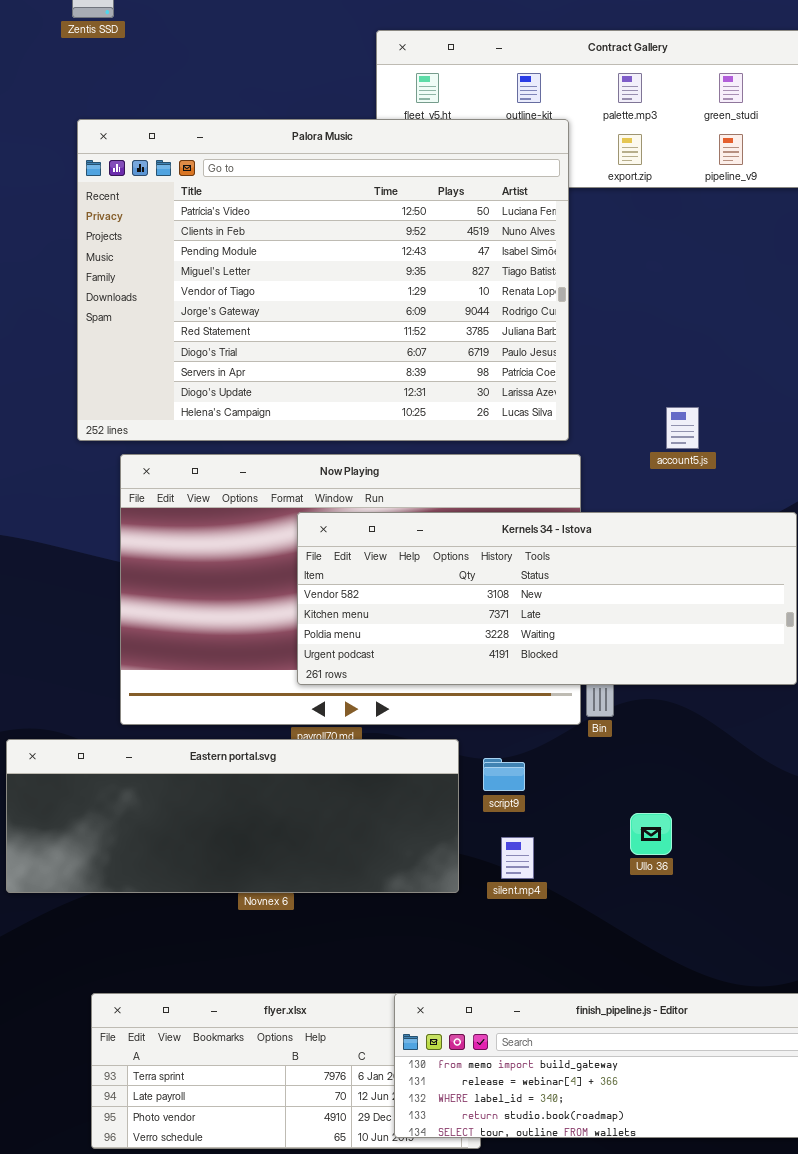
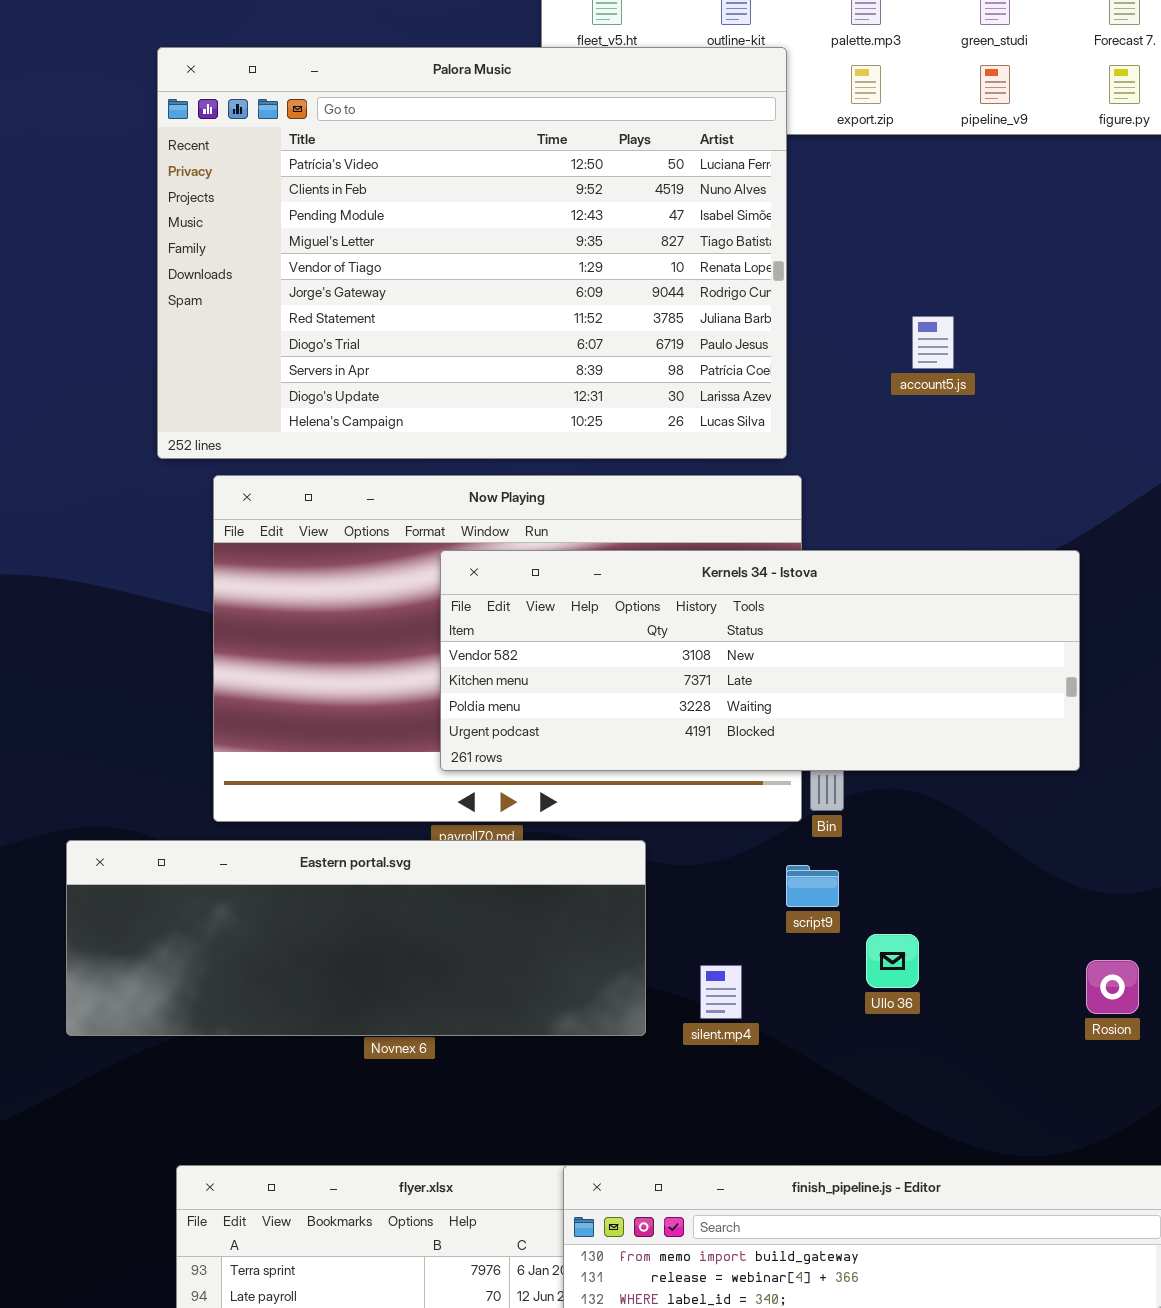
account5.js: [666,407,699,449] -> [912,316,954,369], moved
script9: [483,758,525,791] -> [786,865,839,907], moved

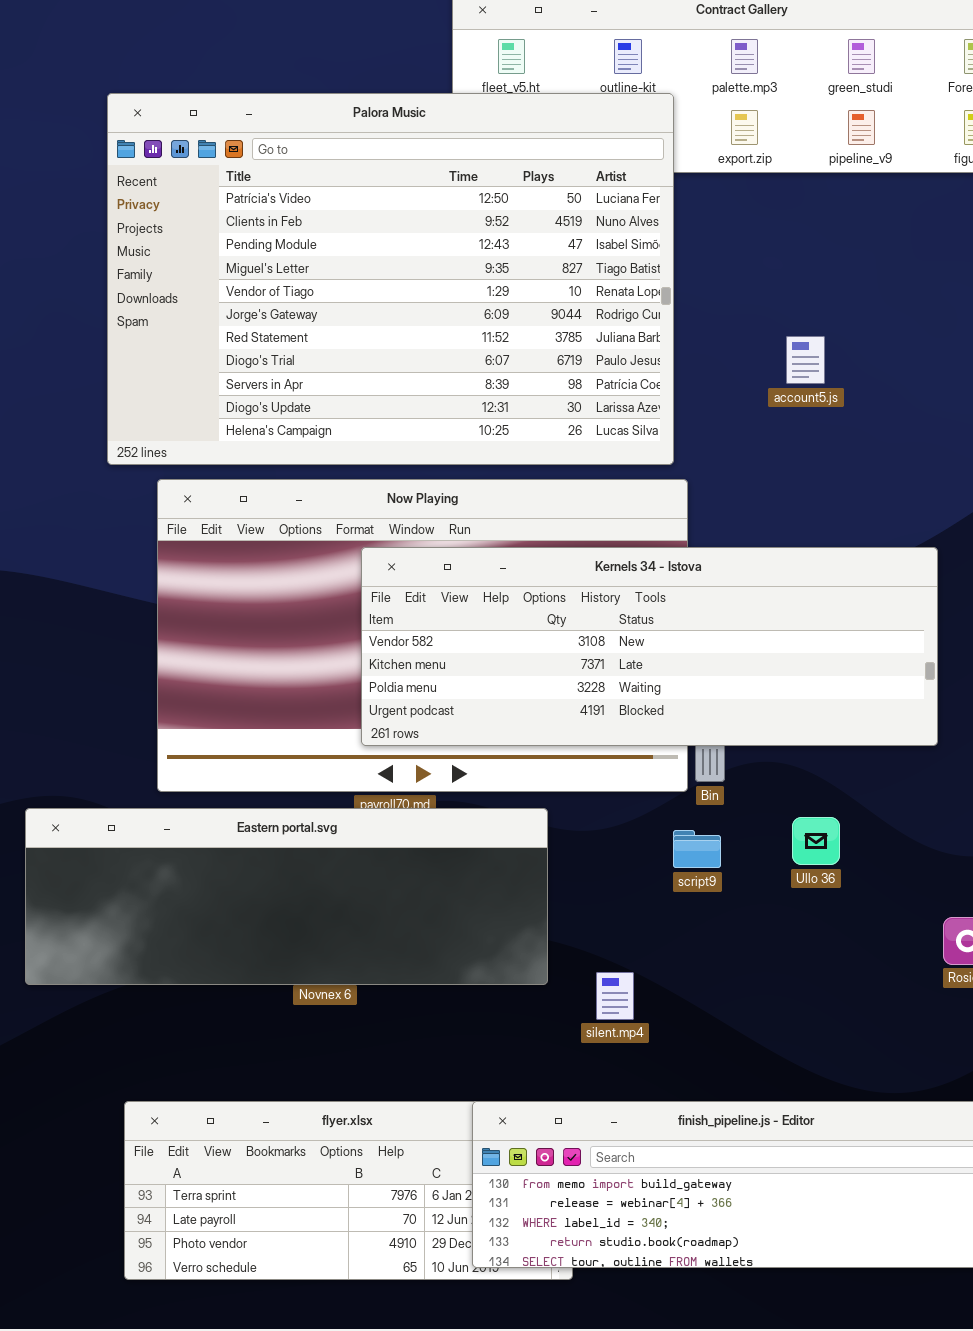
Ullo 36: [866,934,919,988] -> [792,817,840,865], moved
silent.mp4: [700,965,742,1019] -> [596,972,634,1020], moved

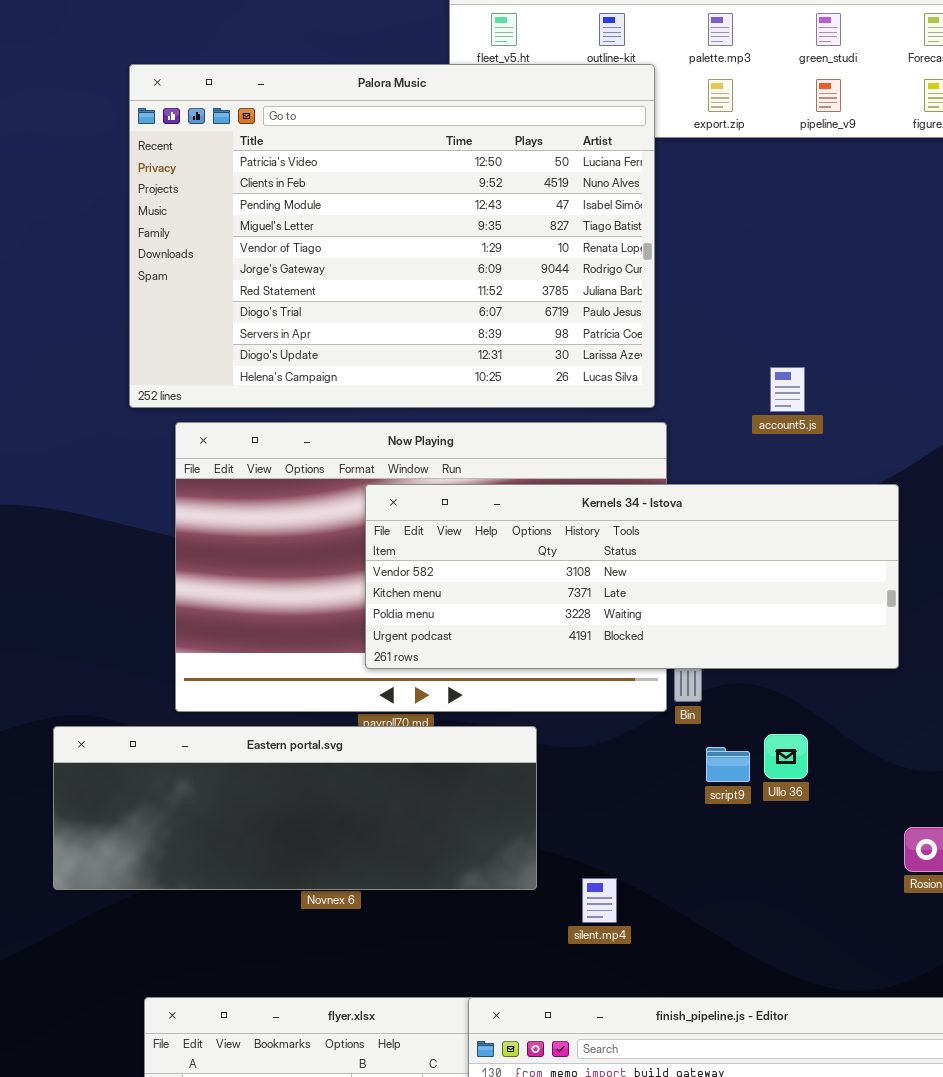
account5.js: [786,336,825,384] -> [770,367,805,412], moved
script9: [673,830,721,868] -> [706,747,750,782], moved

